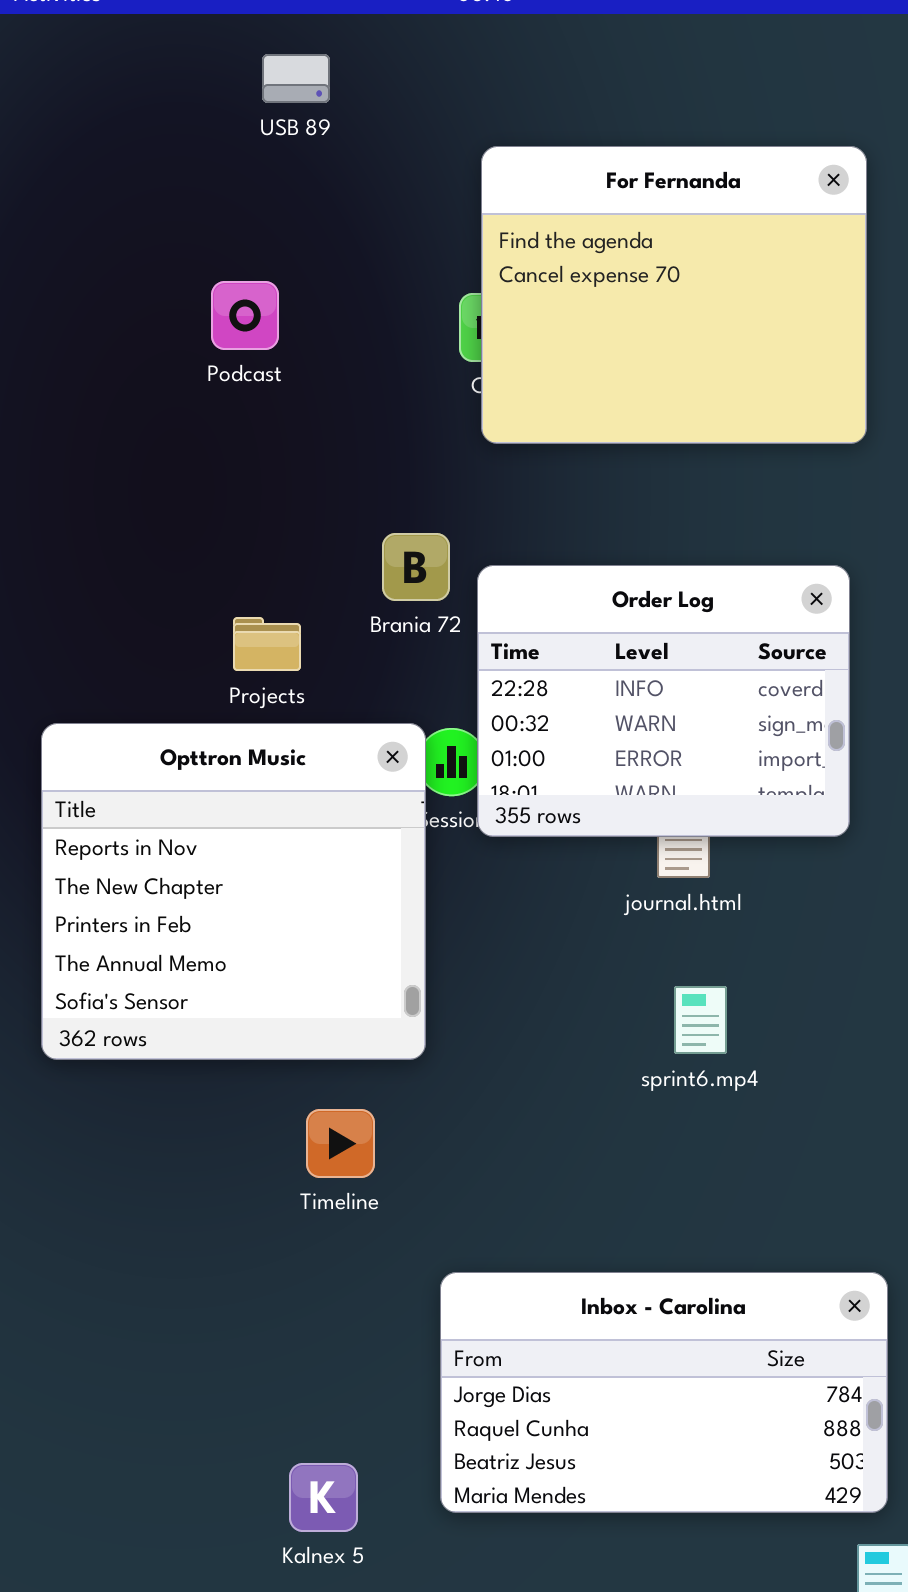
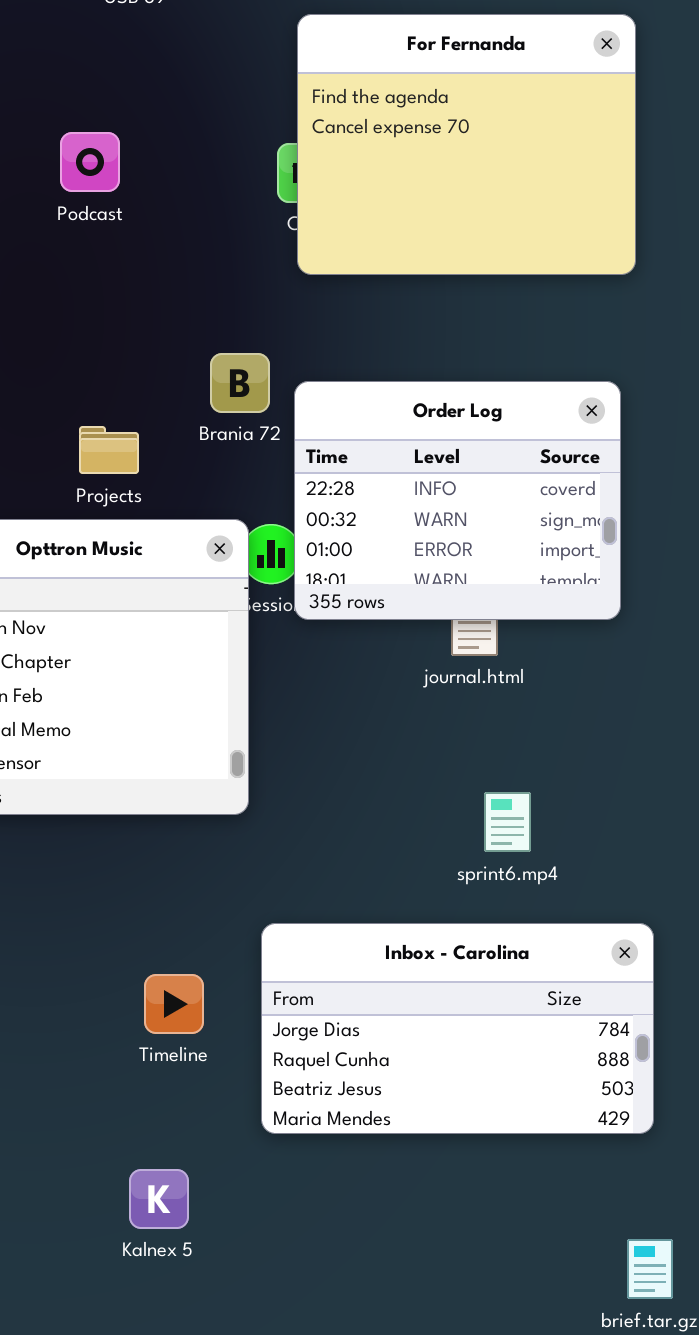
sprint6.mp4: [674,986,727,1054] -> [484,792,531,852], moved
Timeline: [306,1109,375,1178] -> [144,974,204,1034], moved
Inbox - Carolina: [440,1272,888,1513] -> [261,923,654,1134], moved

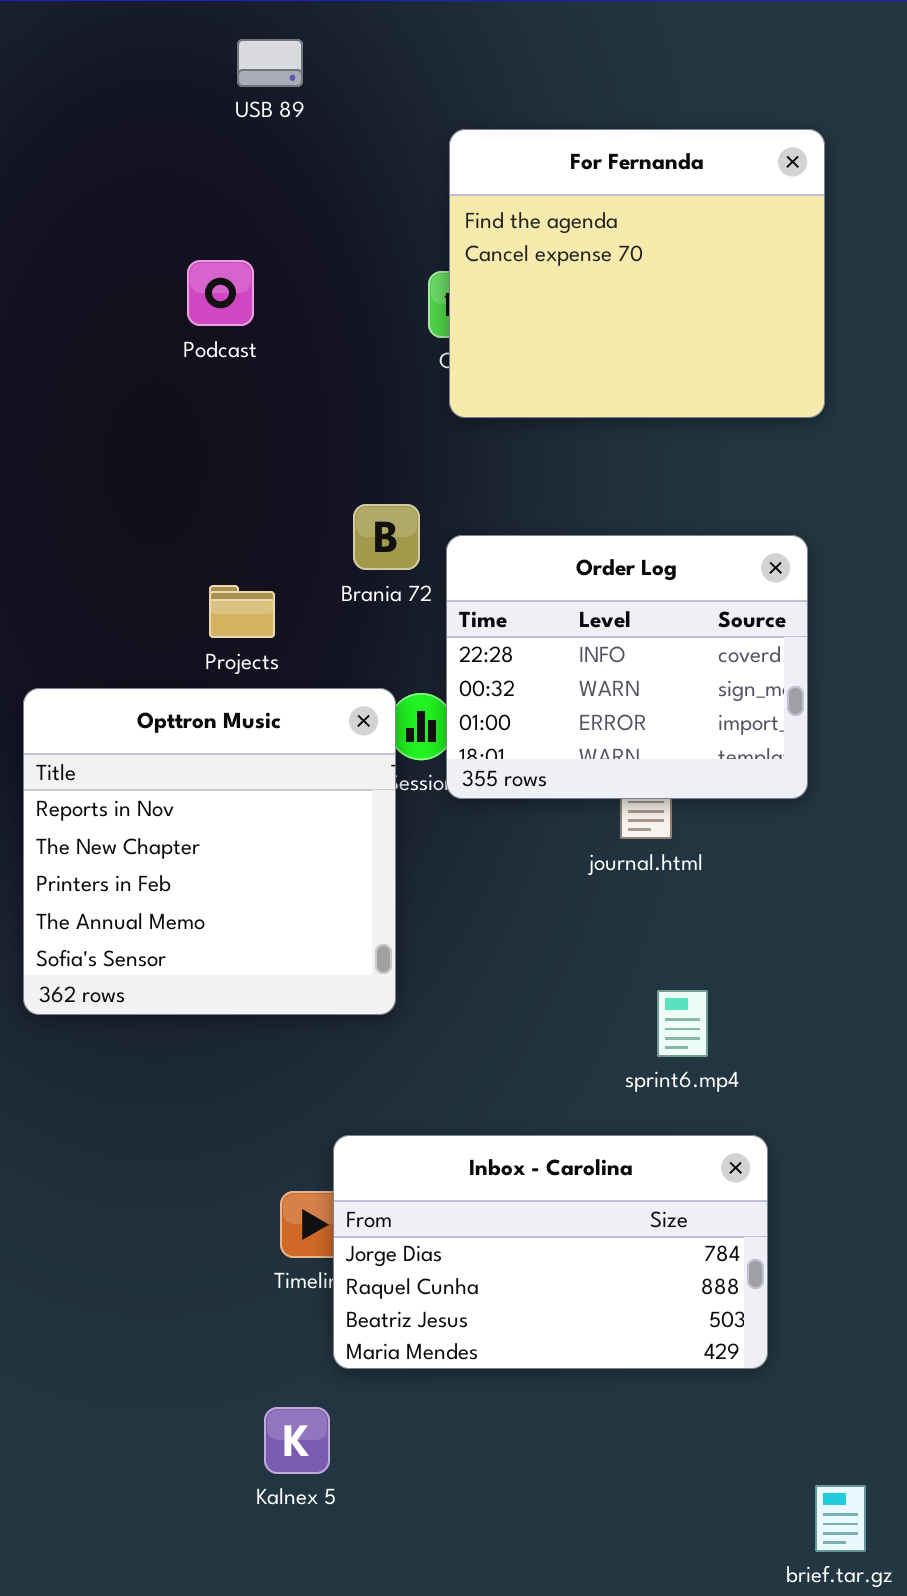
Inbox - Carolina: [261,923,654,1134] -> [333,1135,768,1369], moved

